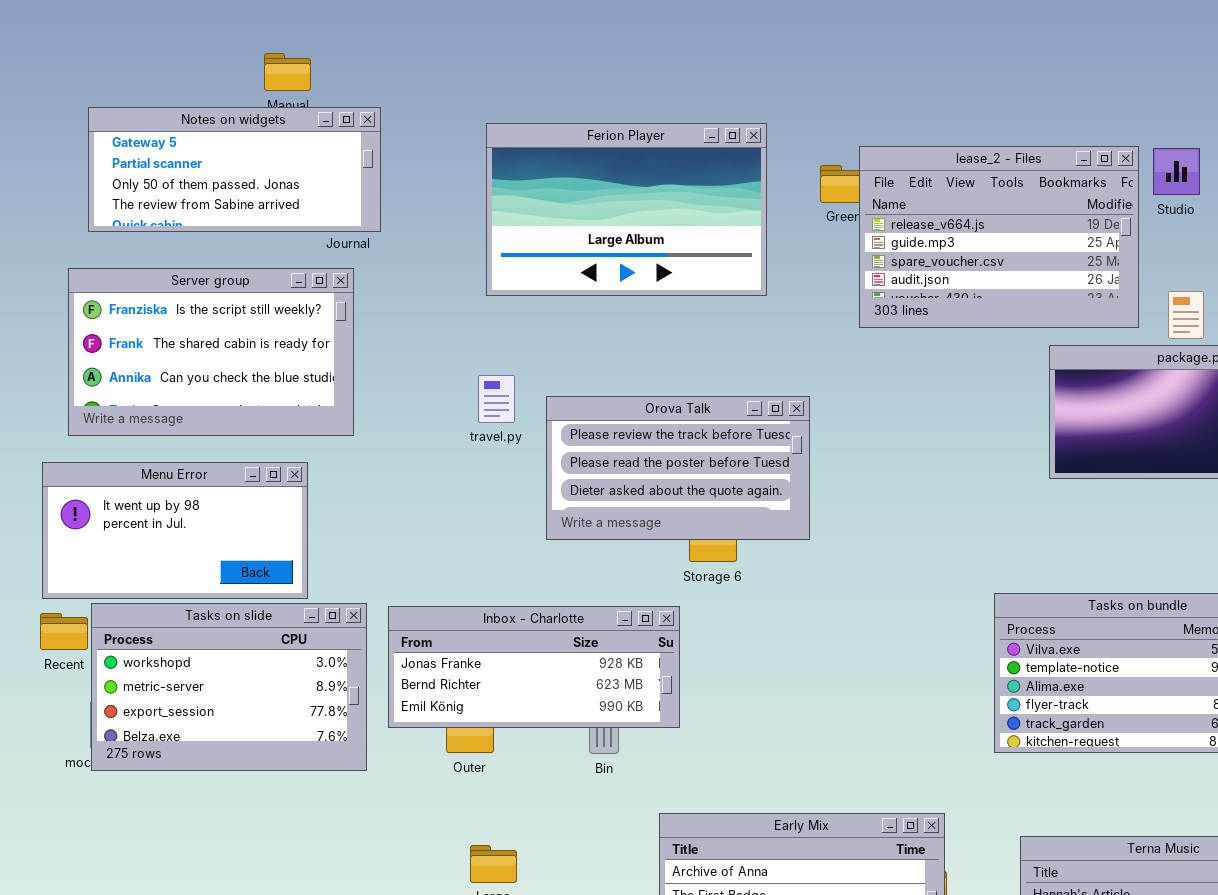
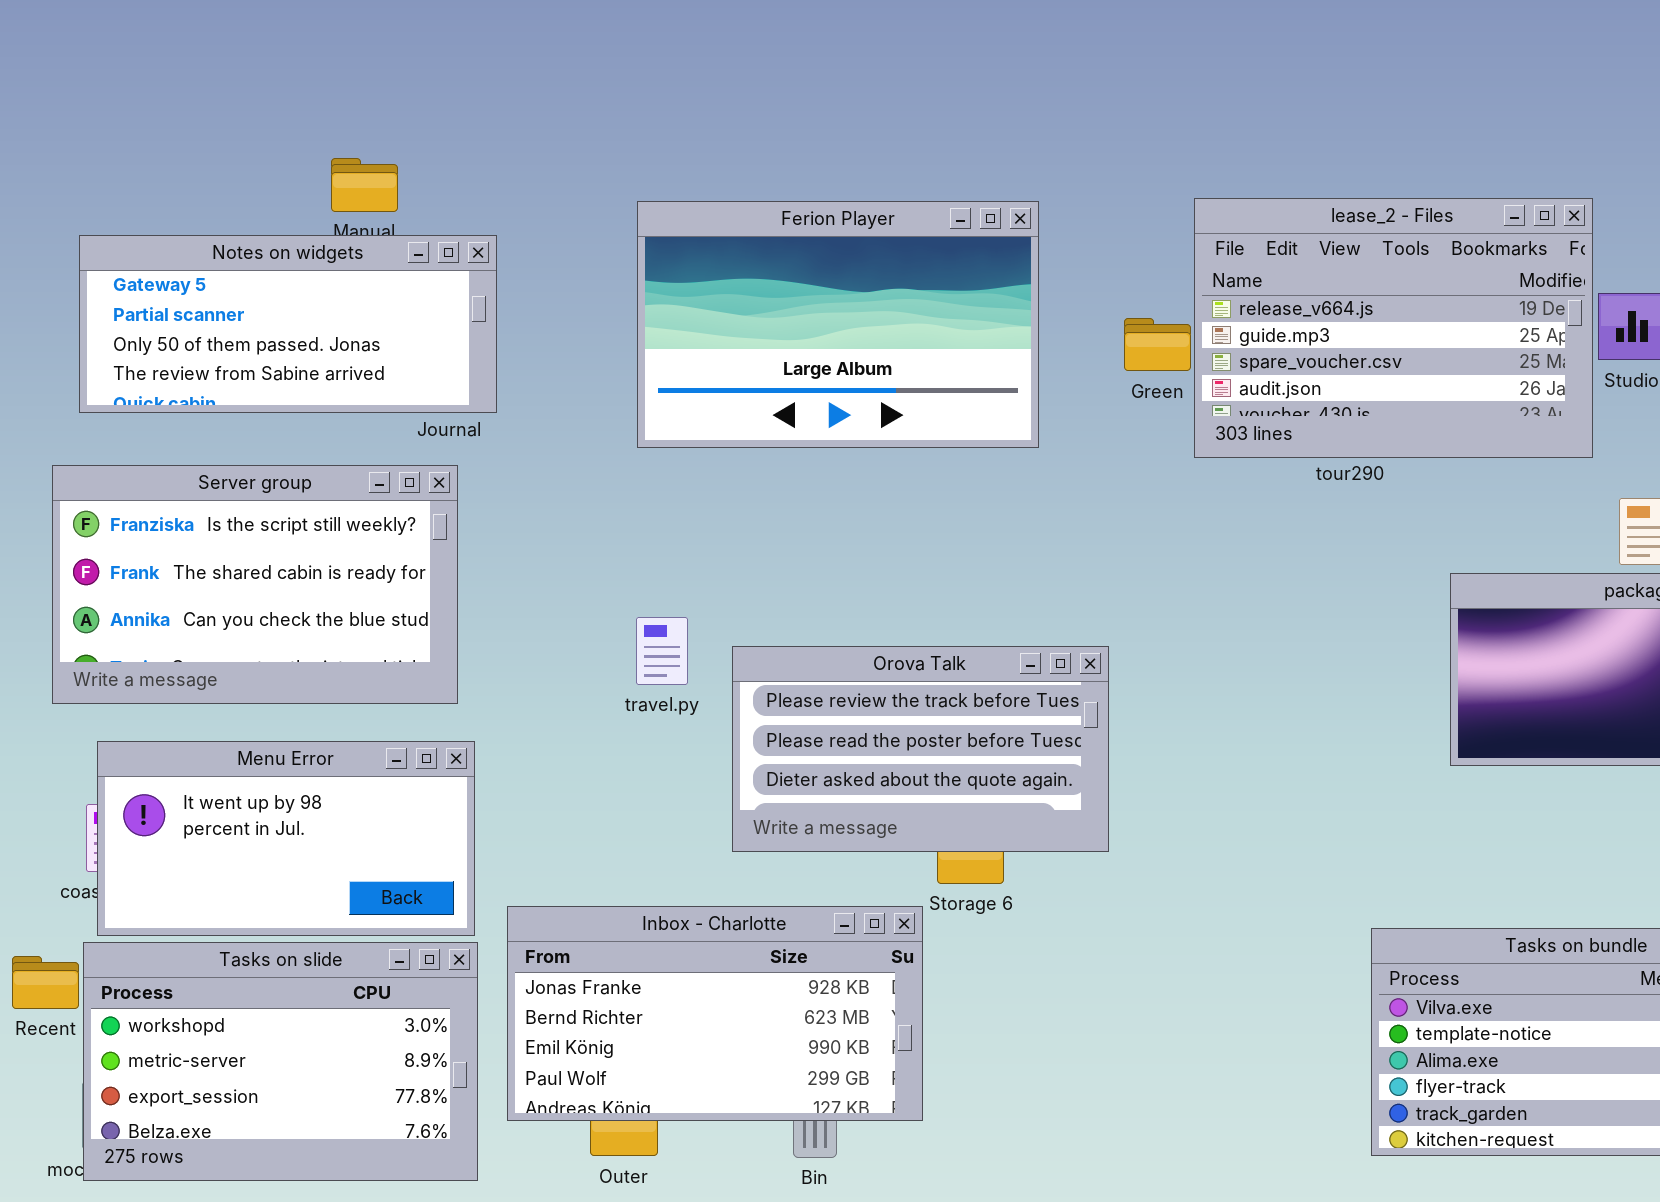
Ferion Player: [486,123,767,296] -> [637,201,1039,448], moved
lease_2 - Files: [859,146,1139,328] -> [1194,198,1593,458], moved
Menu Error: [42,462,308,599] -> [97,741,475,936], moved
Inbox - Charlotte: [388,606,680,728] -> [507,906,923,1121], resized

